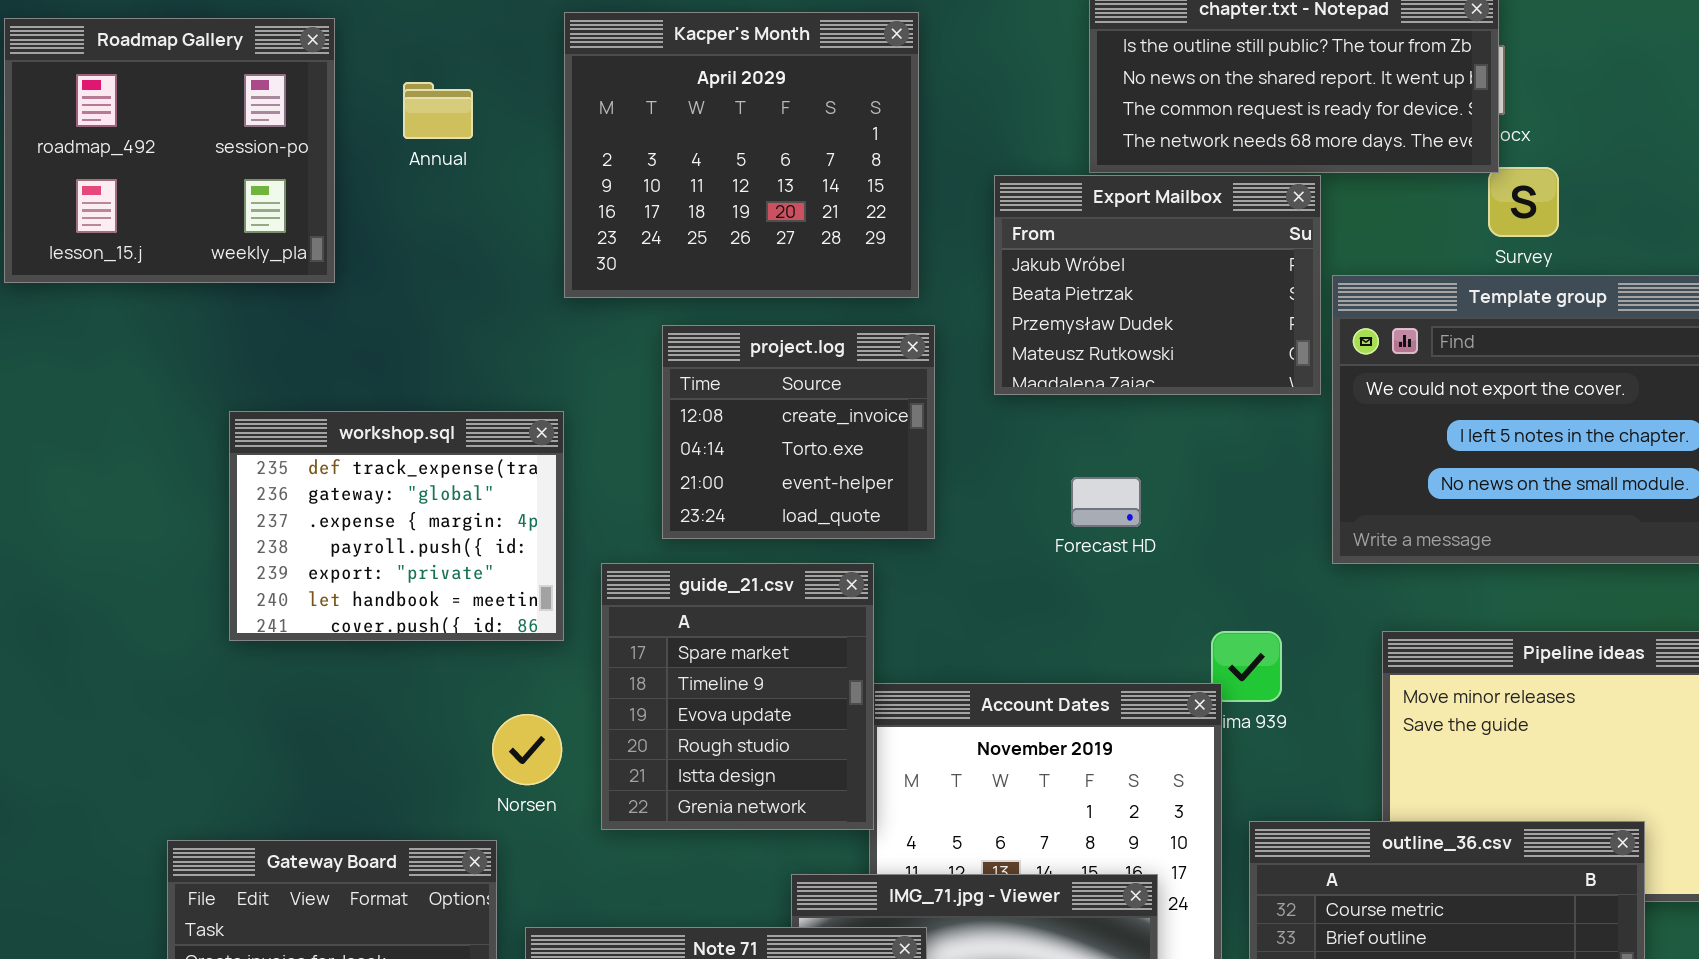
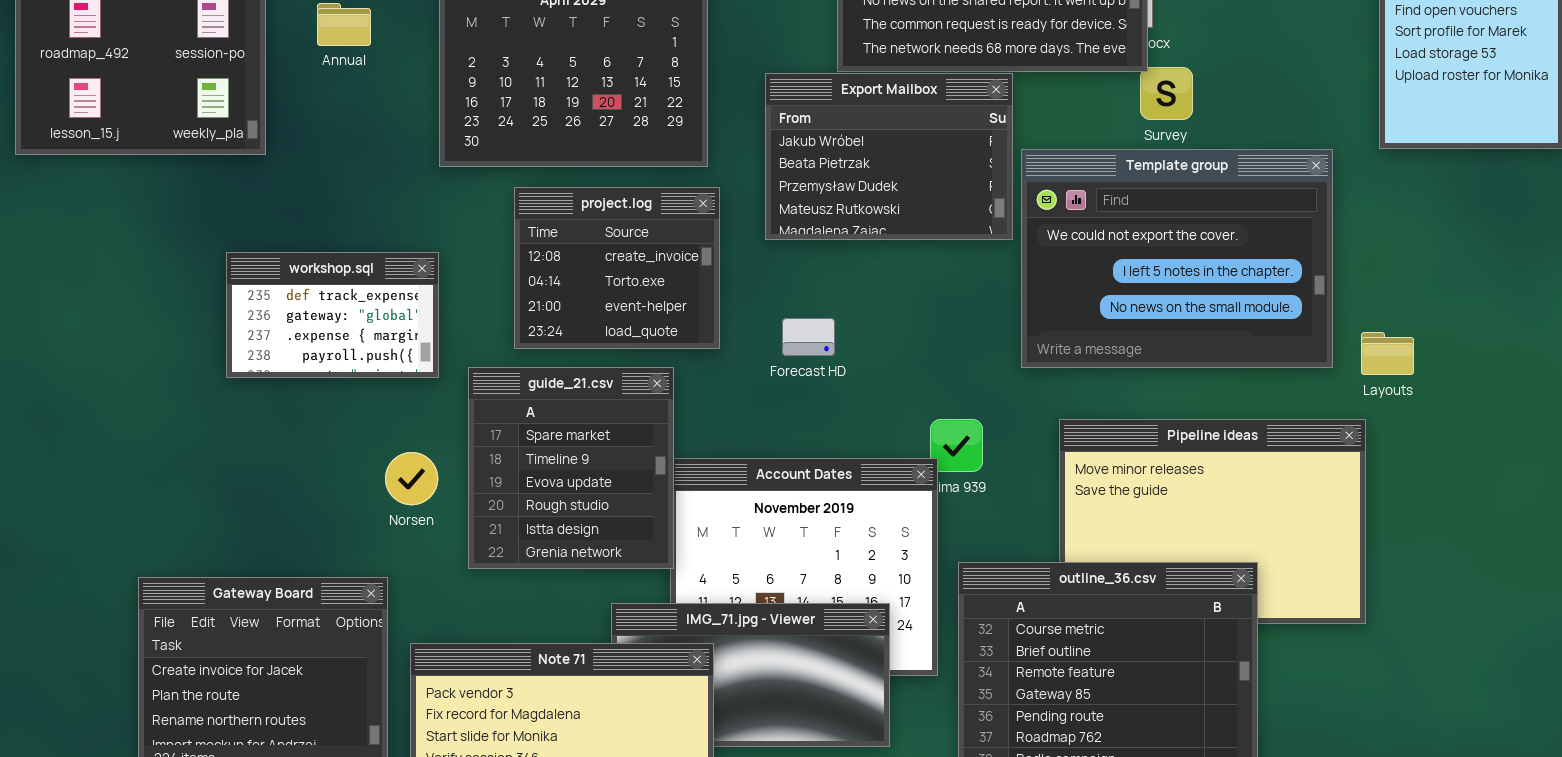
workshop.sql: [229,411,564,641] -> [226,252,439,378], resized
Forecast HD: [1071,477,1141,527] -> [782,318,835,356], moved
Norsen: [492,714,562,785] -> [385,452,438,505], moved

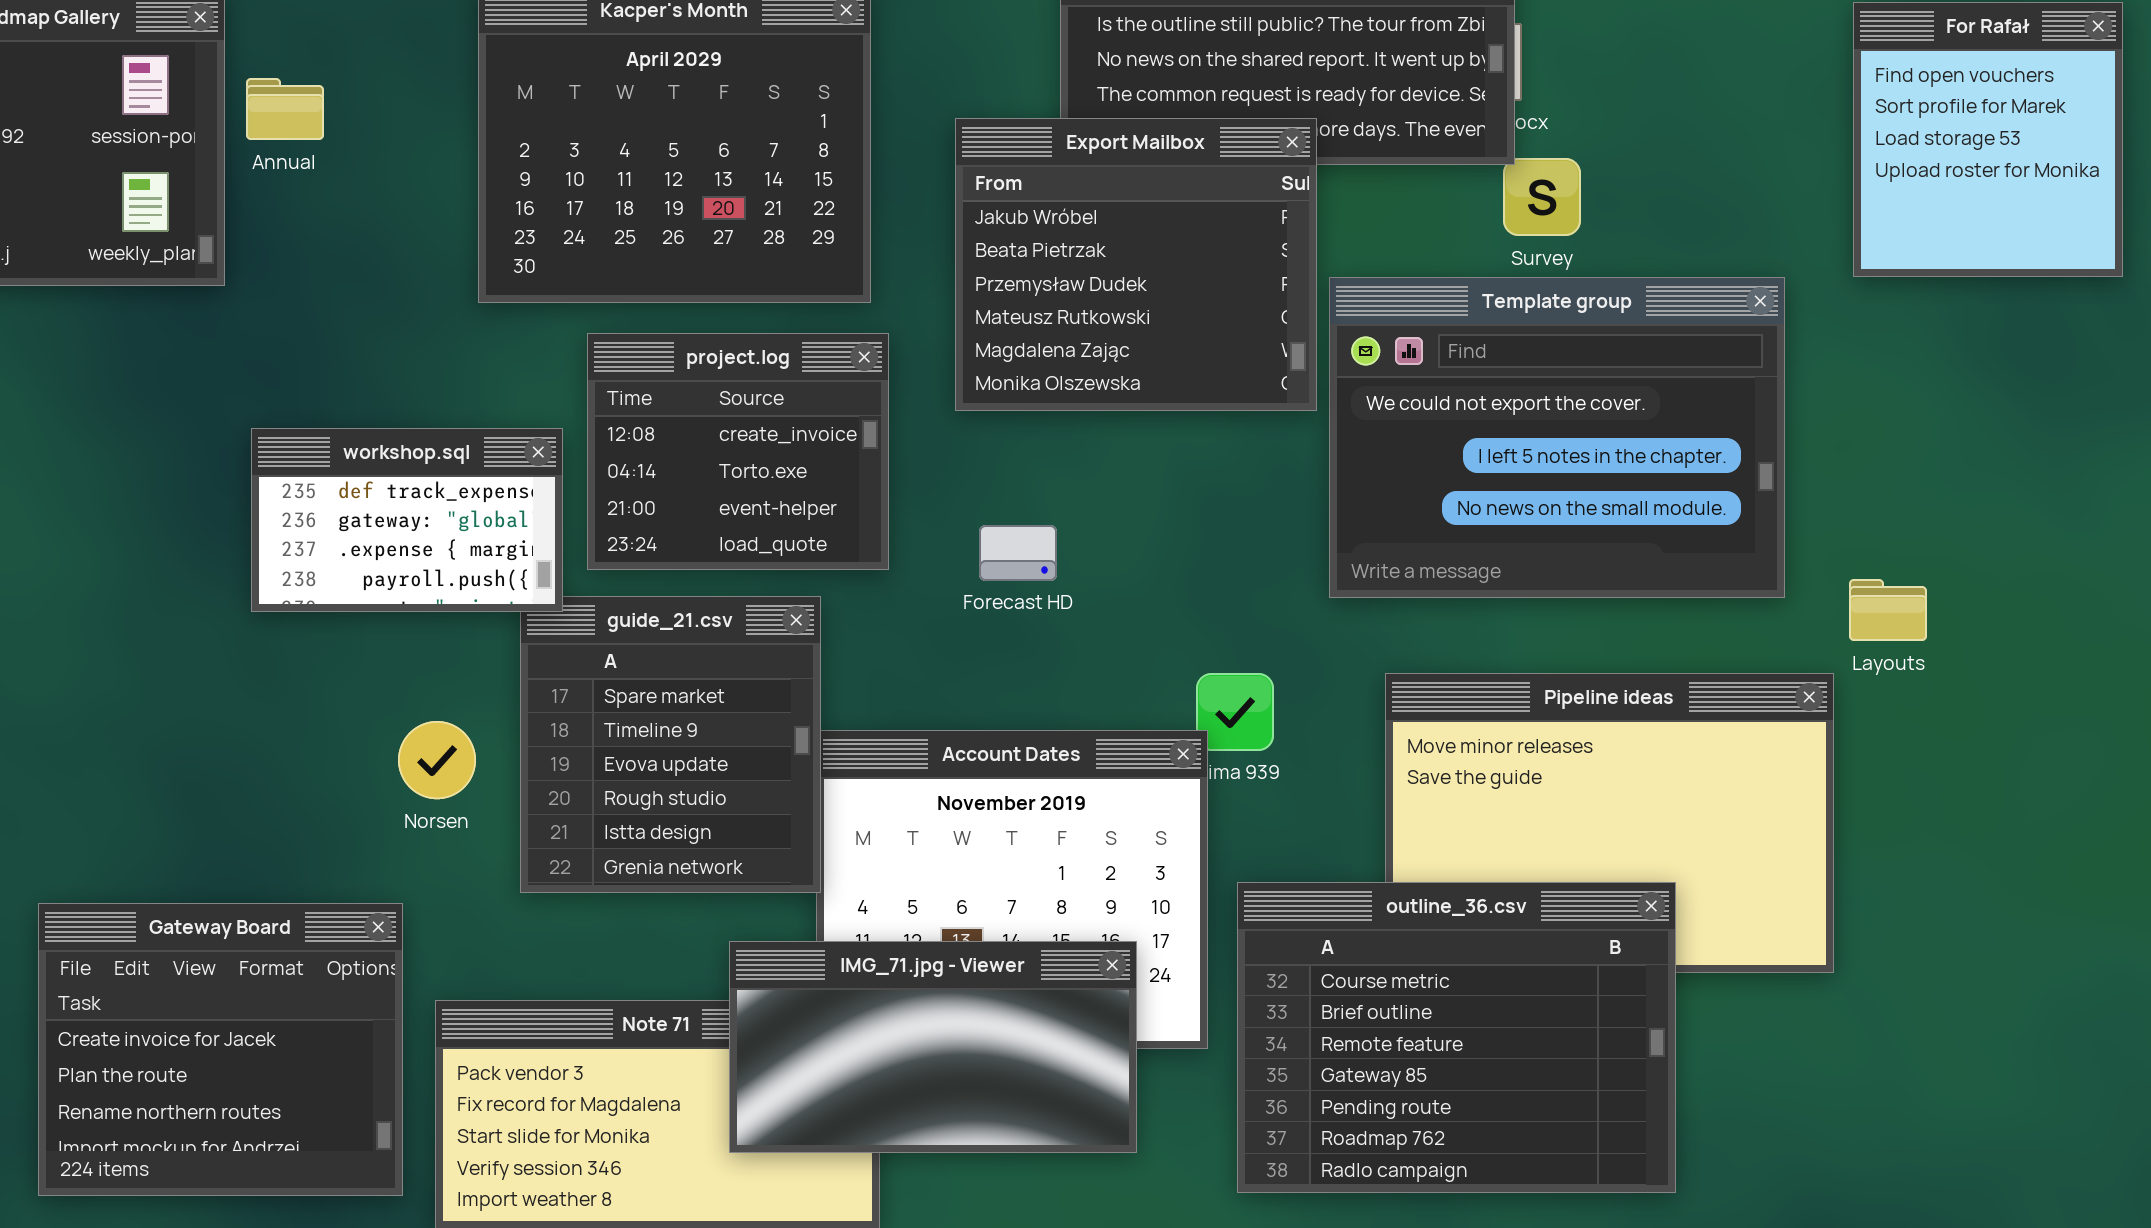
Annual: [317,3,371,46] -> [246,78,324,140], moved
Export Mailbox: [765,73,1013,240] -> [955,118,1317,411], resized
workshop.sql: [226,252,439,378] -> [251,428,563,612], moved
Layouts: [1361,332,1414,375] -> [1849,579,1927,641], moved
IMG_71.jpg - Viewer: [611,603,890,747] -> [729,941,1137,1153], raised

